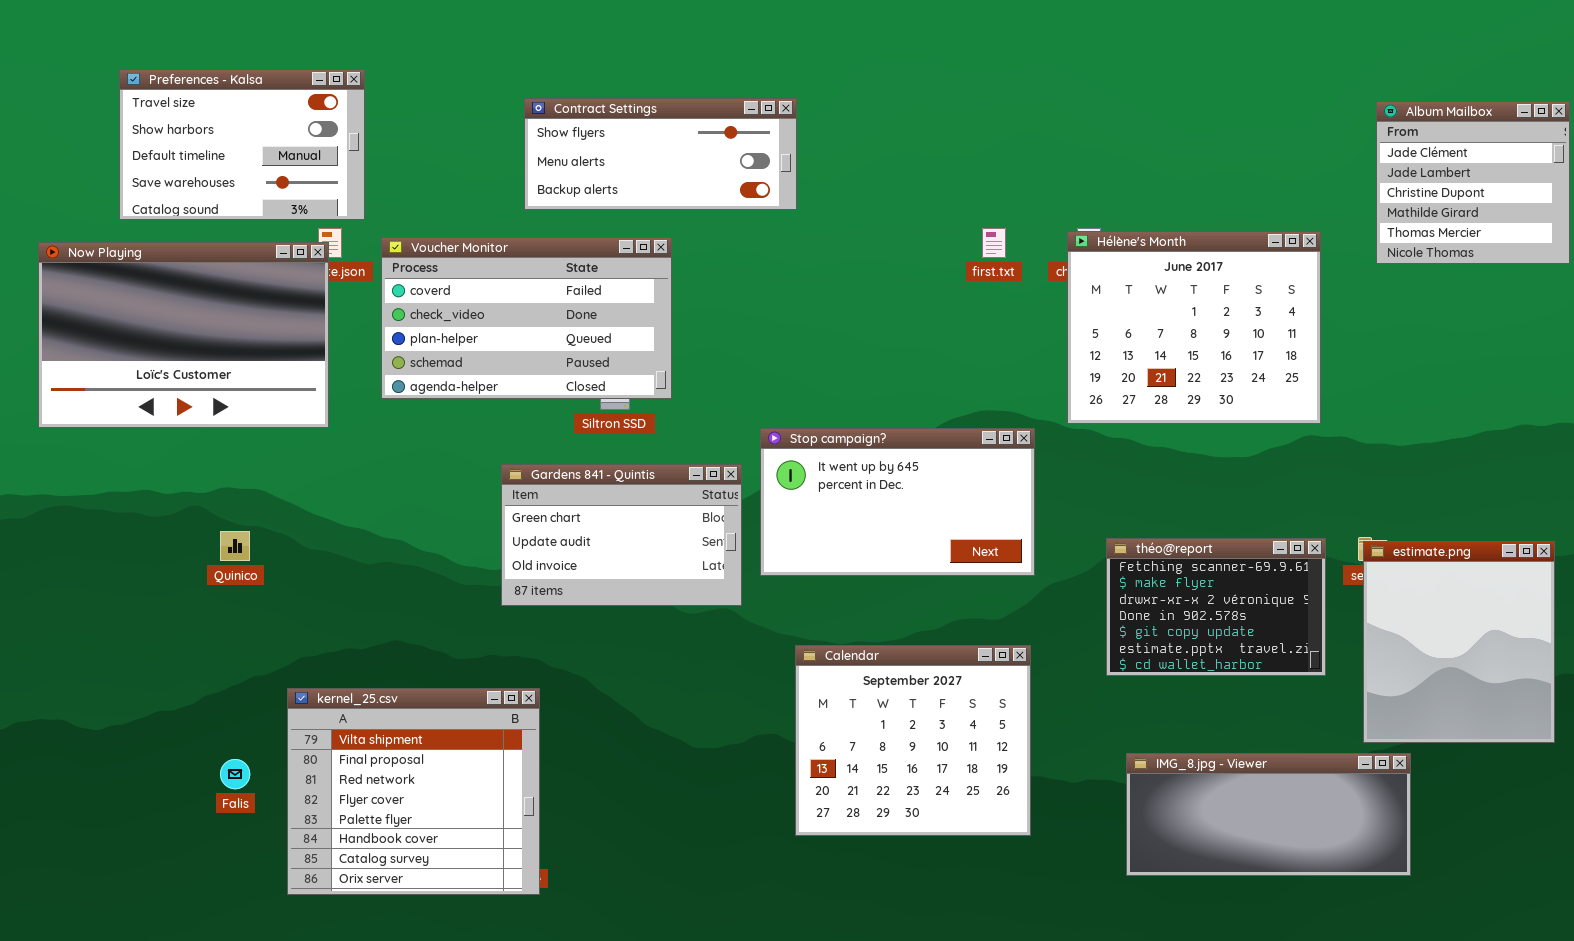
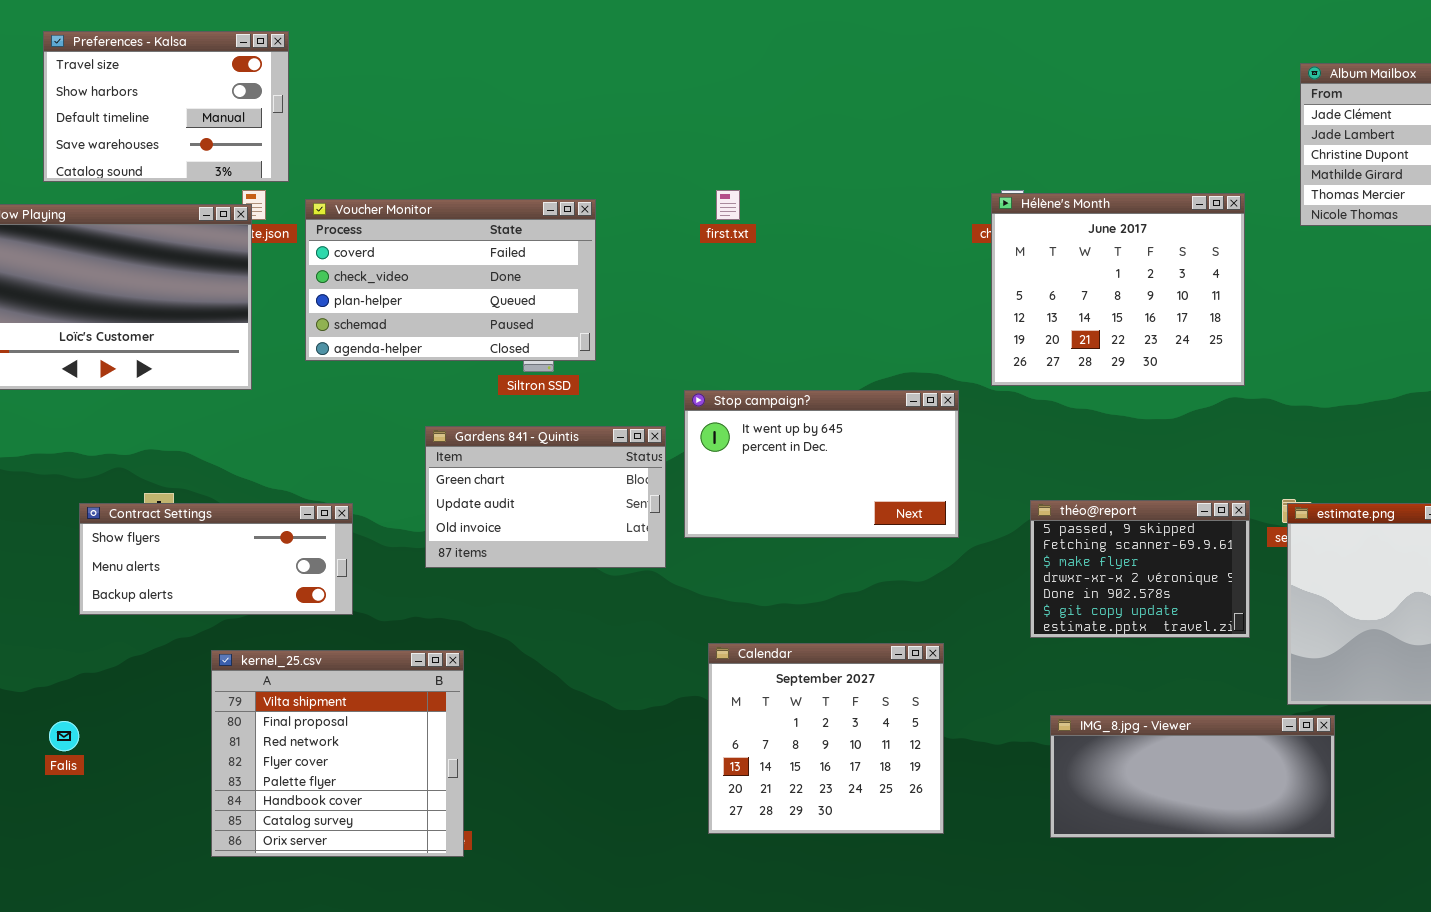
Contract Settings: [524,98,797,210] -> [79,503,353,615], moved
first.txt: [982,228,1006,258] -> [716,190,740,220], moved
théo@report: [1106,538,1326,676] -> [1030,500,1250,638], scrolled up 1 row
Calendar: [795,645,1031,836] -> [708,643,944,834], moved
Falis: [220,759,250,789] -> [49,721,79,751], moved

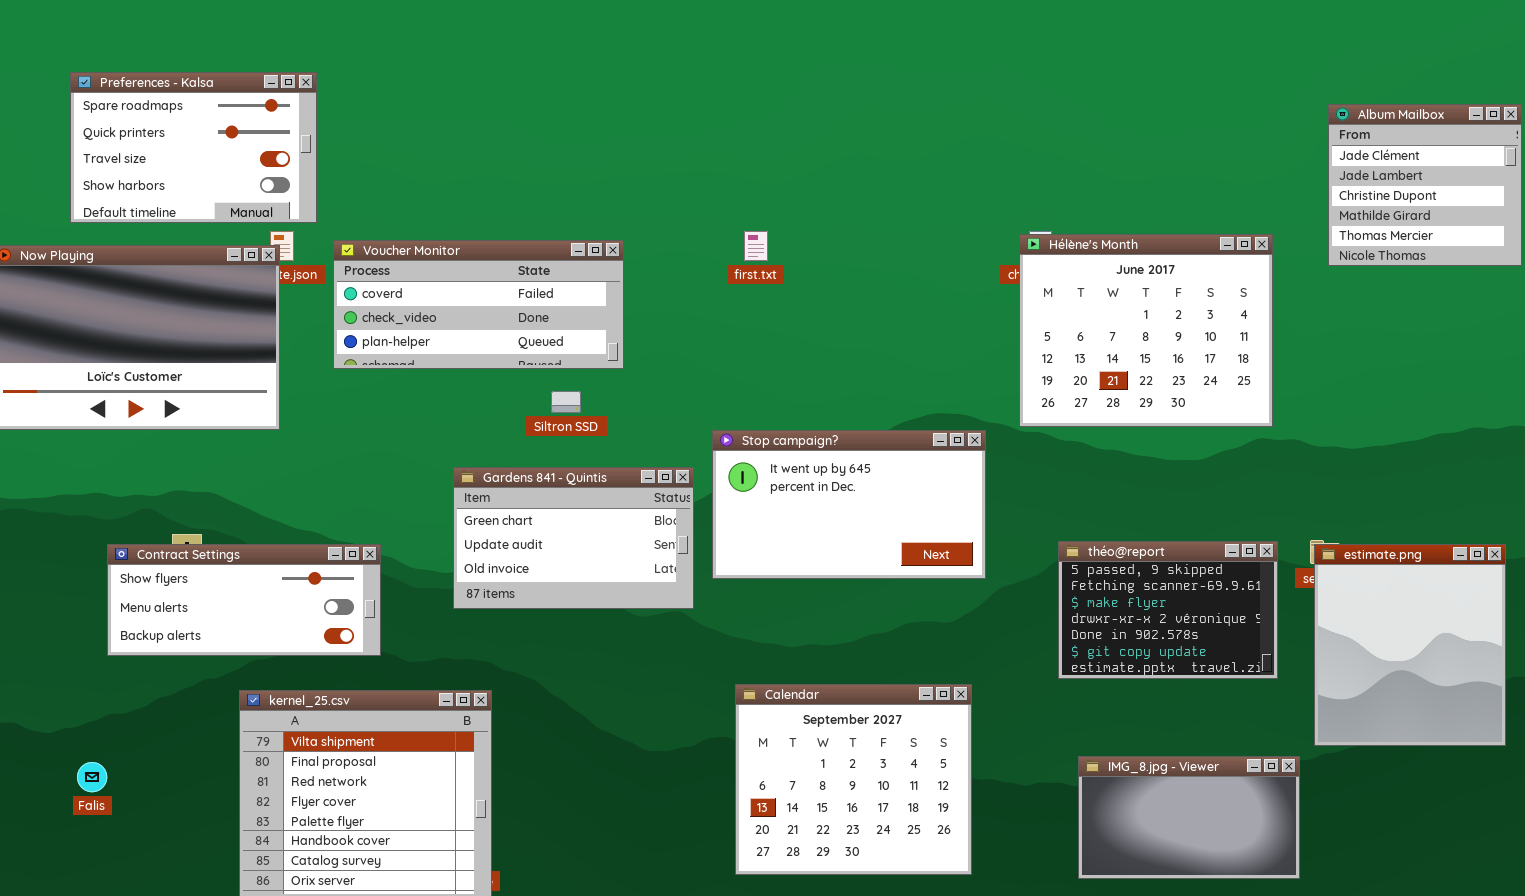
Preferences - Kalsa: [43,31,289,182] -> [70,72,317,223], scrolled up 2 rows
Voucher Monitor: [305,199,596,361] -> [333,240,624,369], resized
IMG_8.jpg - Viewer: [1050,715,1335,838] -> [1078,756,1300,879], resized

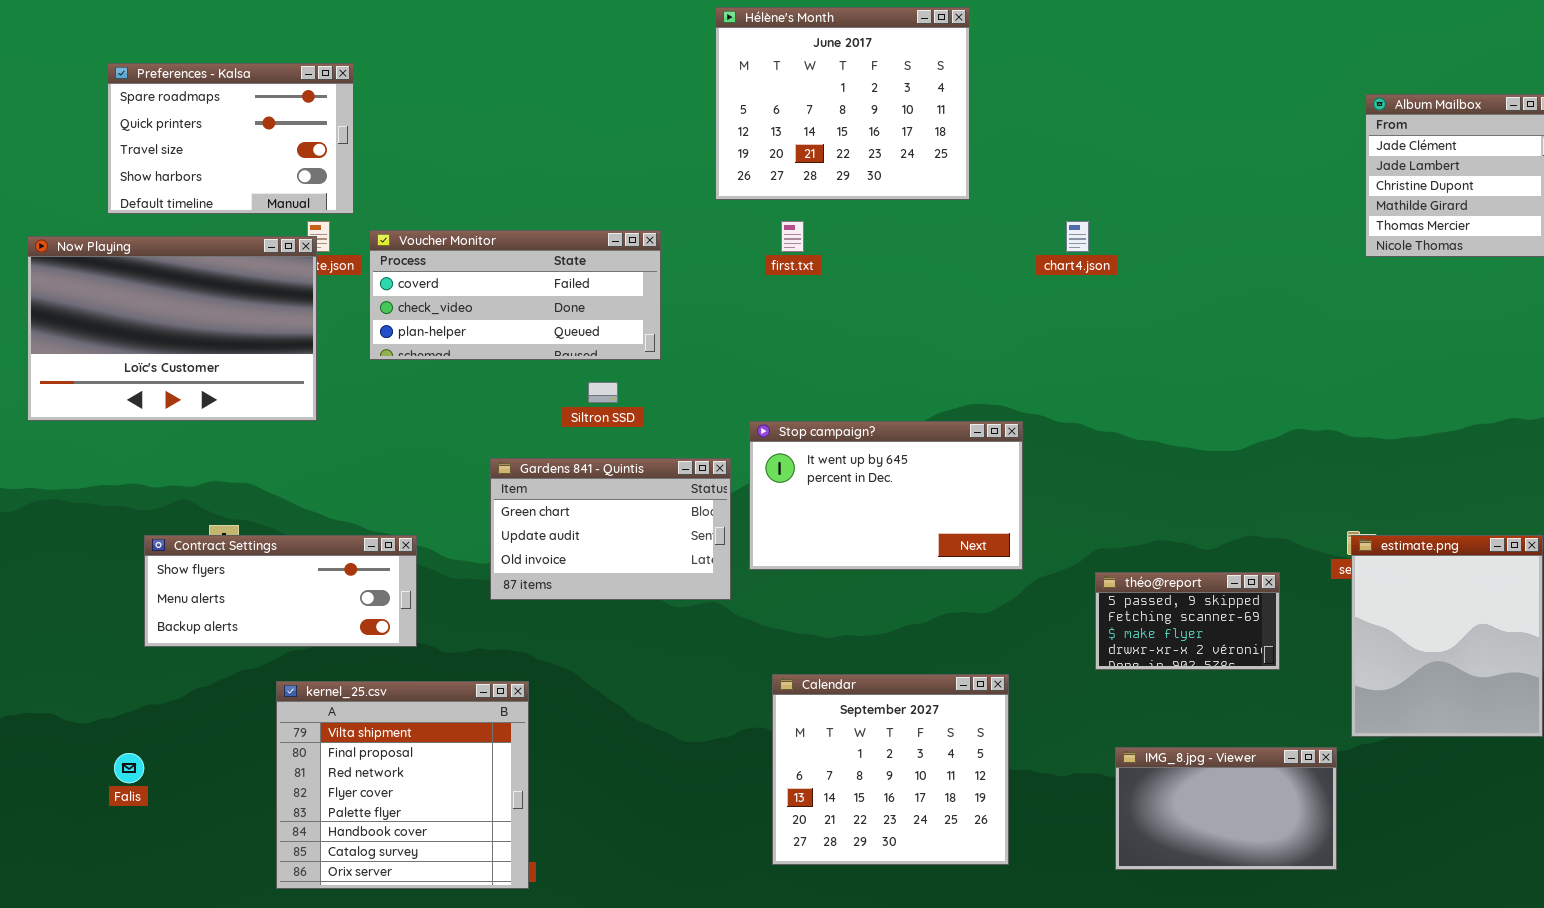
Hélène's Month: [1019,234,1273,427] -> [715,7,970,200], moved
théo@report: [1058,541,1278,679] -> [1095,572,1280,670], resized

